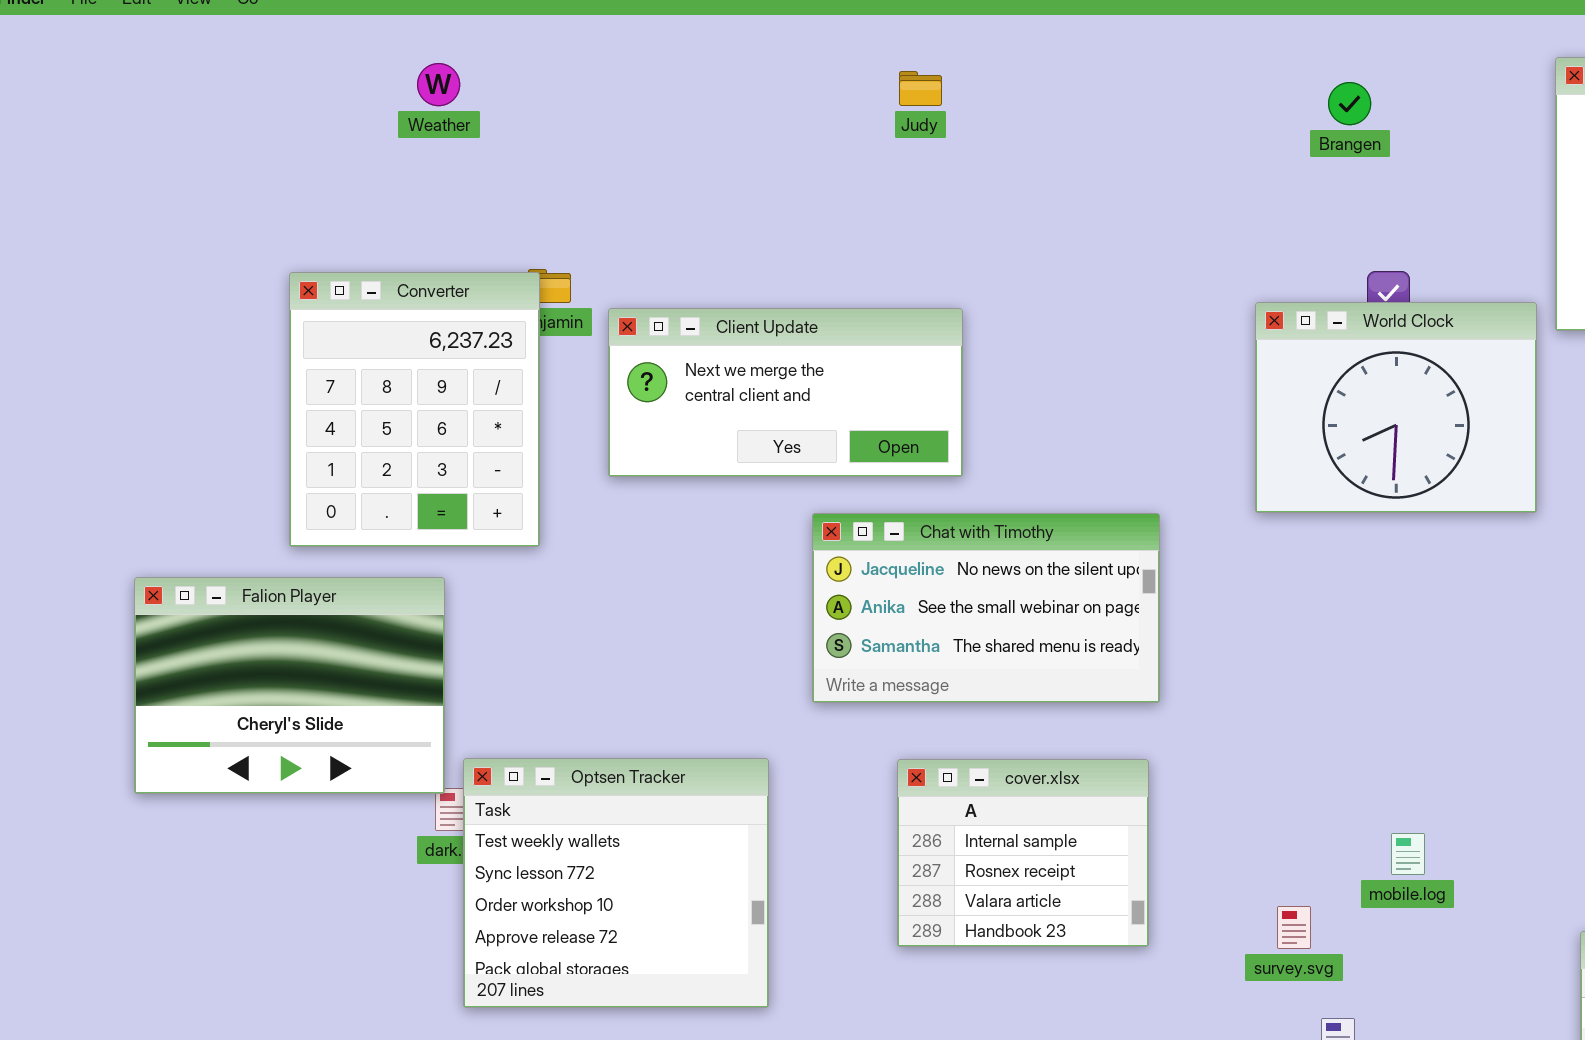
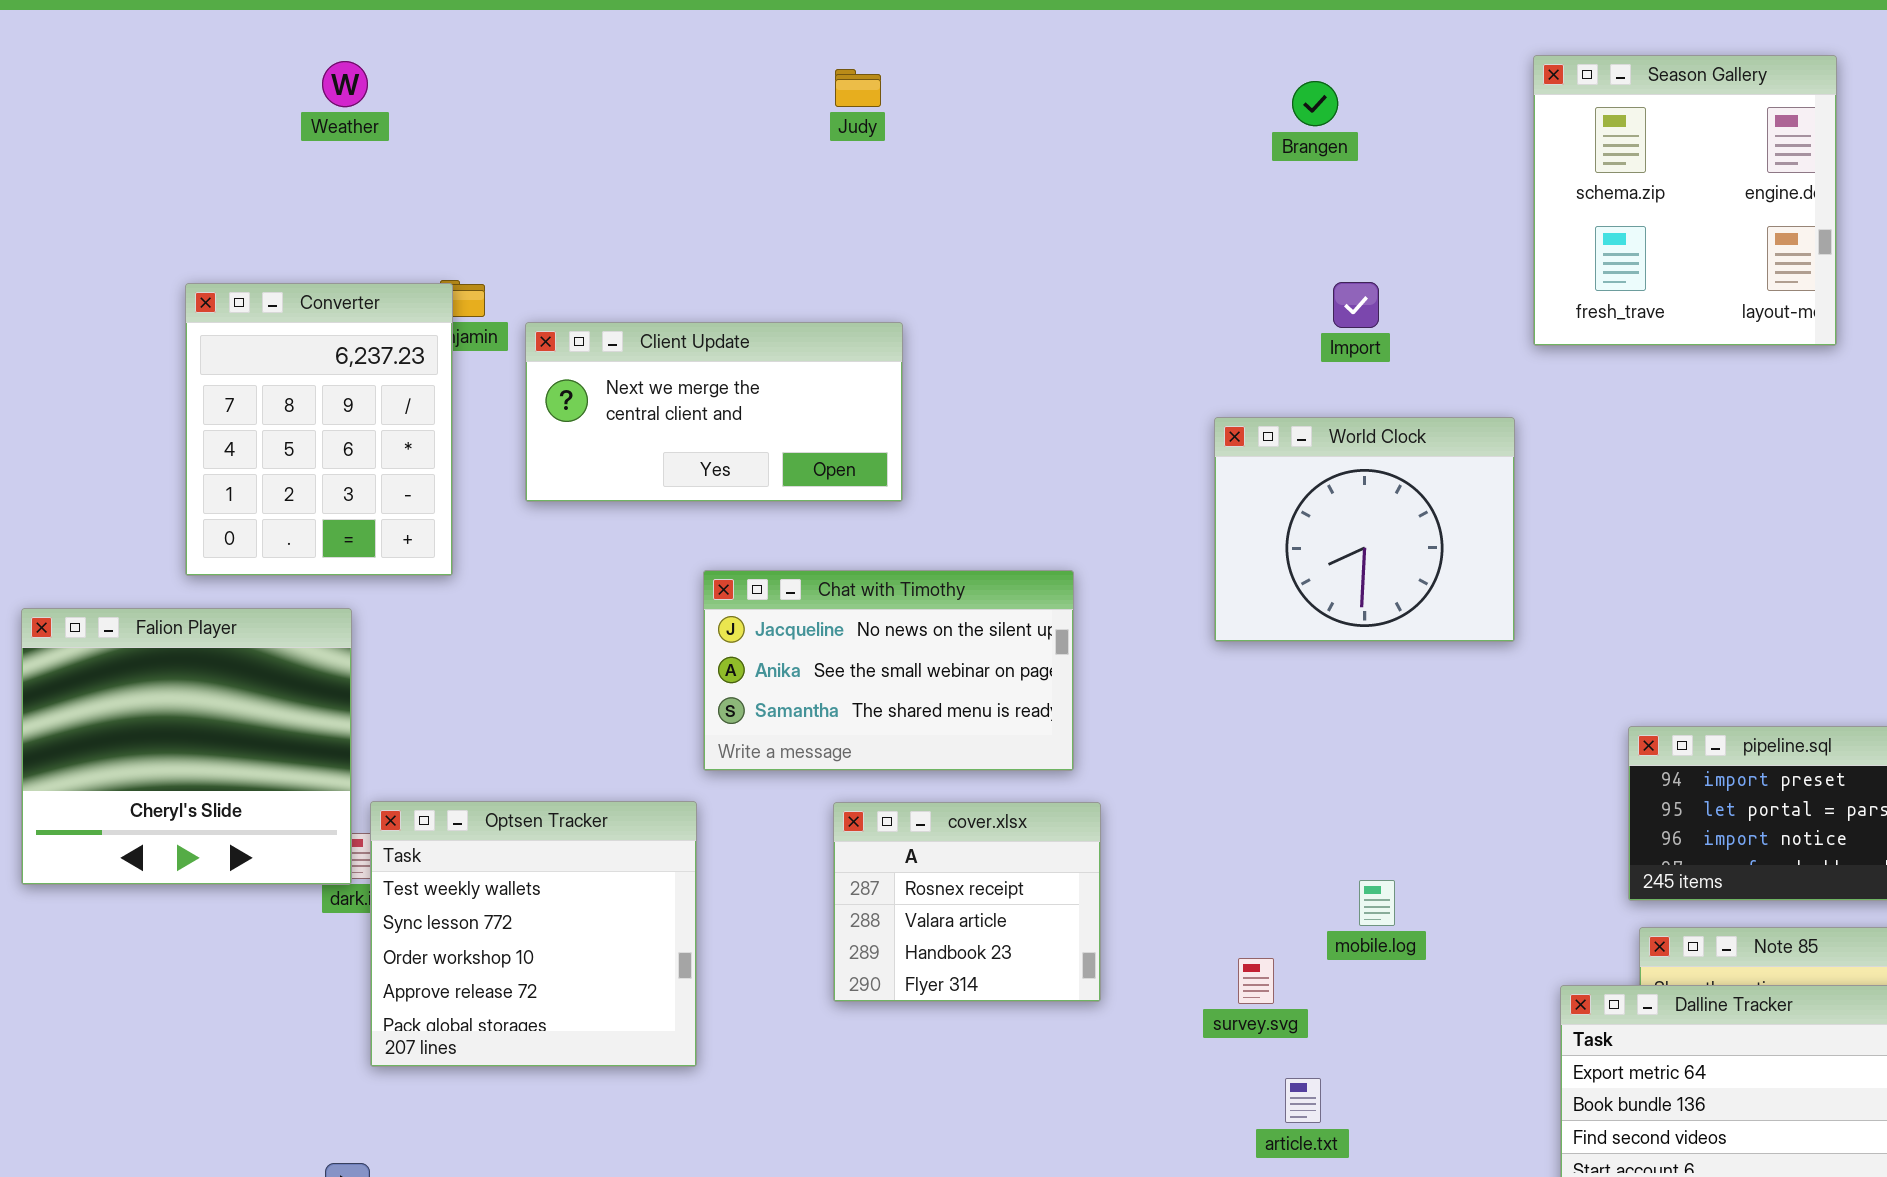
World Clock: [1255,302,1537,513] -> [1214,417,1515,642], moved
Chat with Timothy: [812,513,1160,703] -> [703,570,1074,771], moved
Falion Player: [134,577,445,794] -> [21,608,352,885], resized
cover.xlsx: [897,759,1149,947] -> [833,802,1101,1002], scrolled down 1 row

